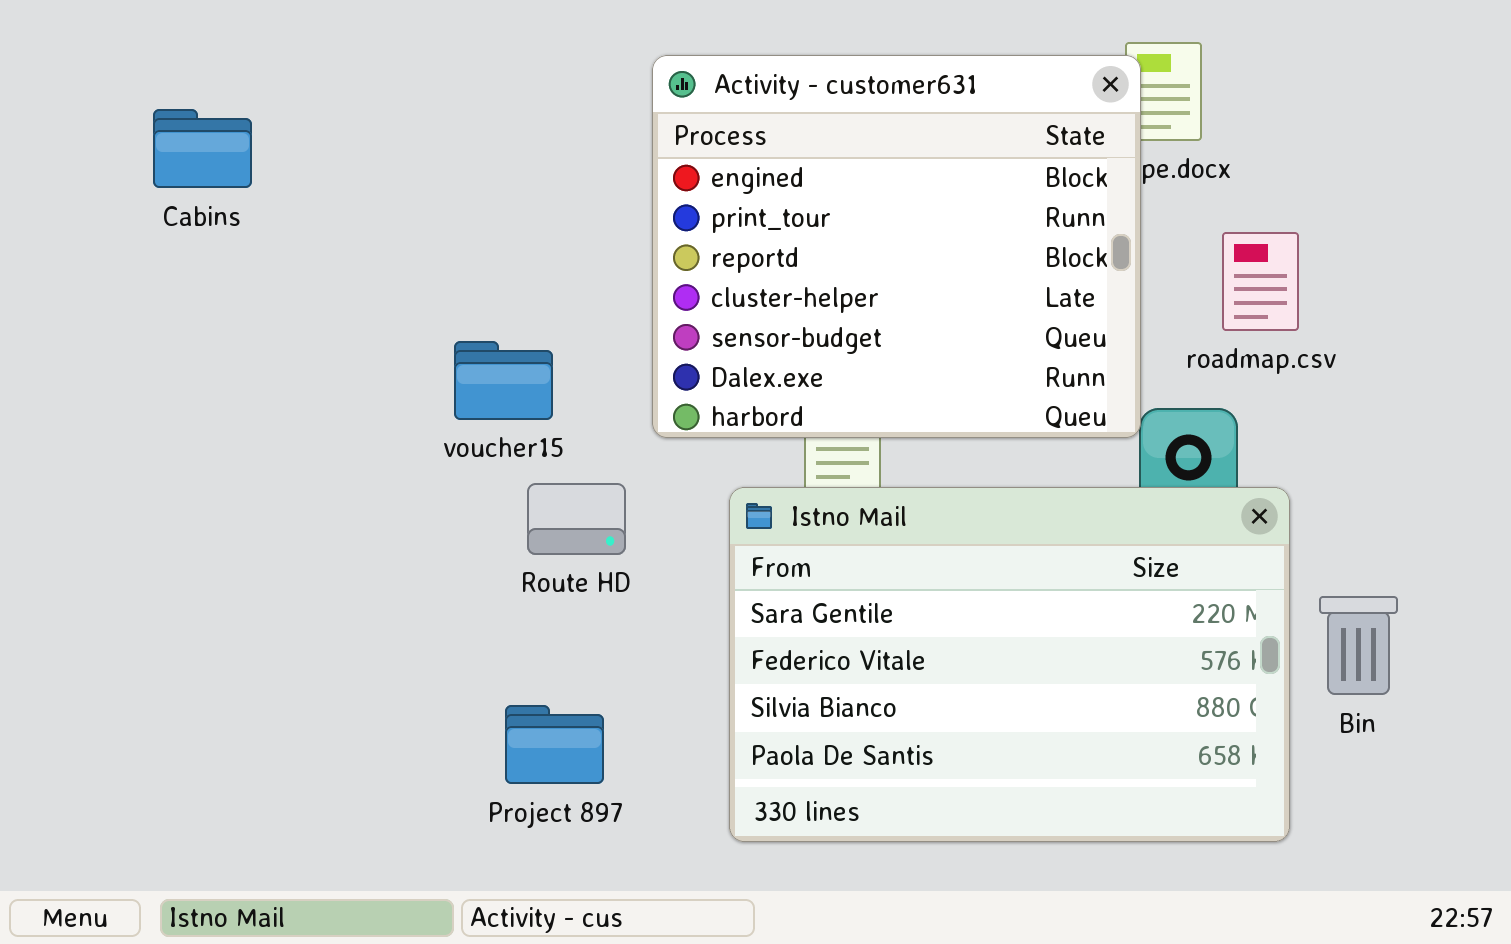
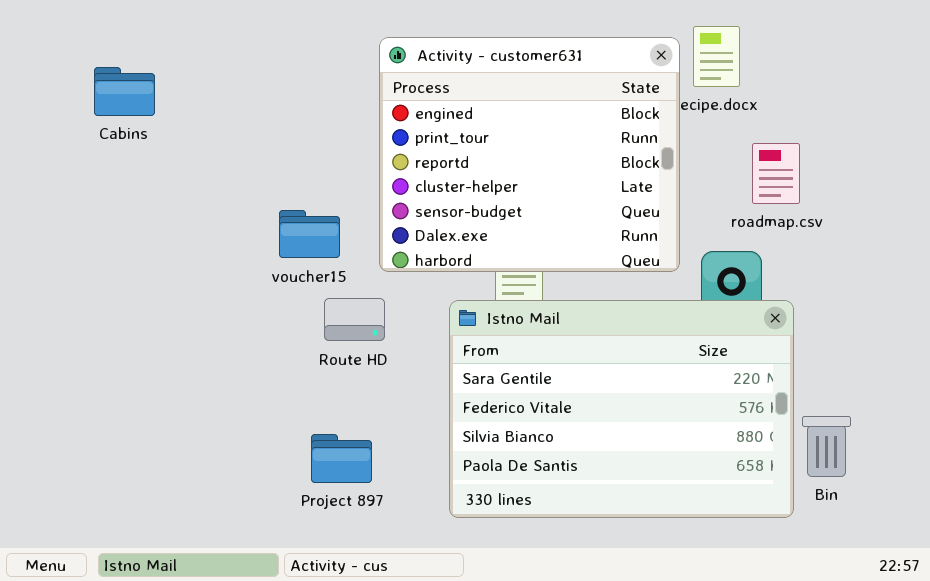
Activity - customer631: [652,55,1141,438] -> [379,37,680,272], moved
Bin: [1319,596,1398,695] -> [802,416,851,477], moved

